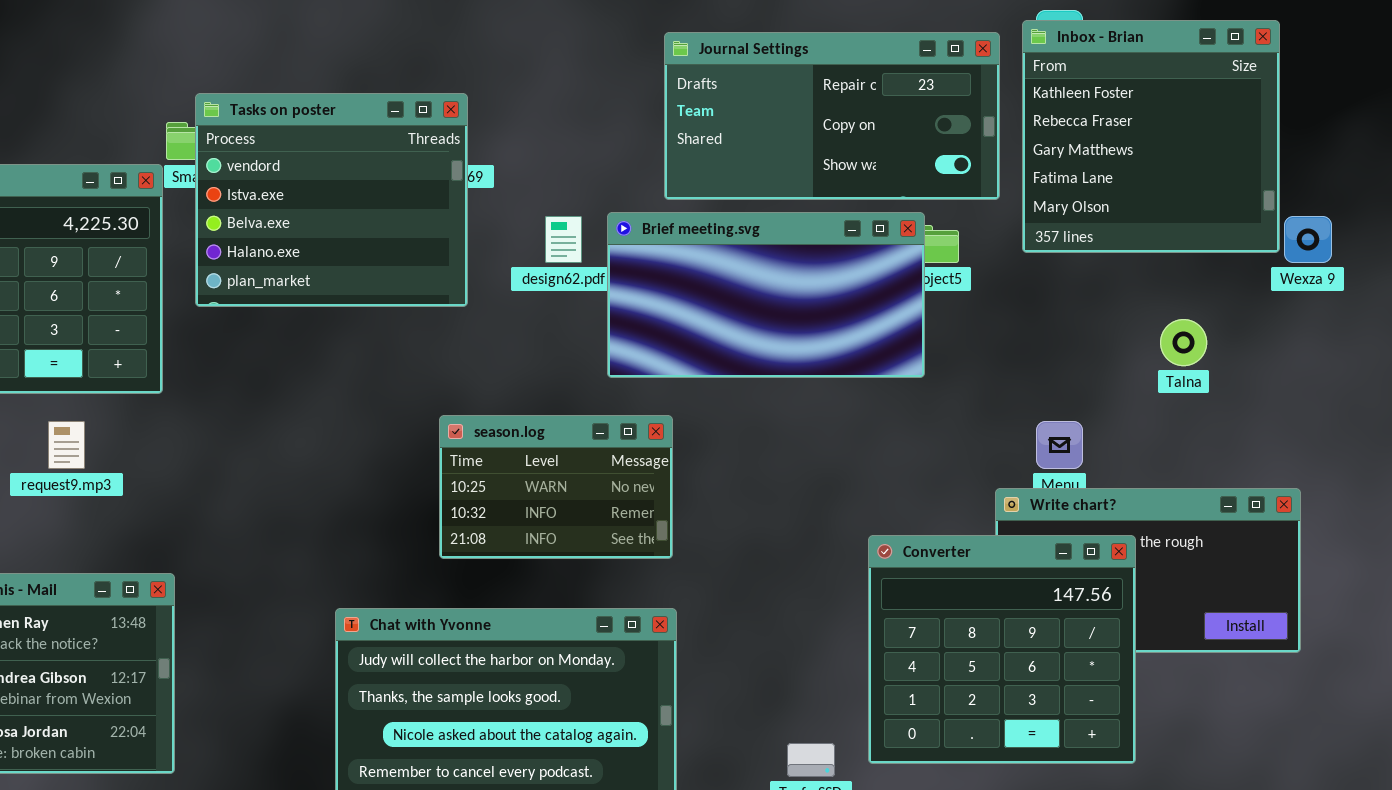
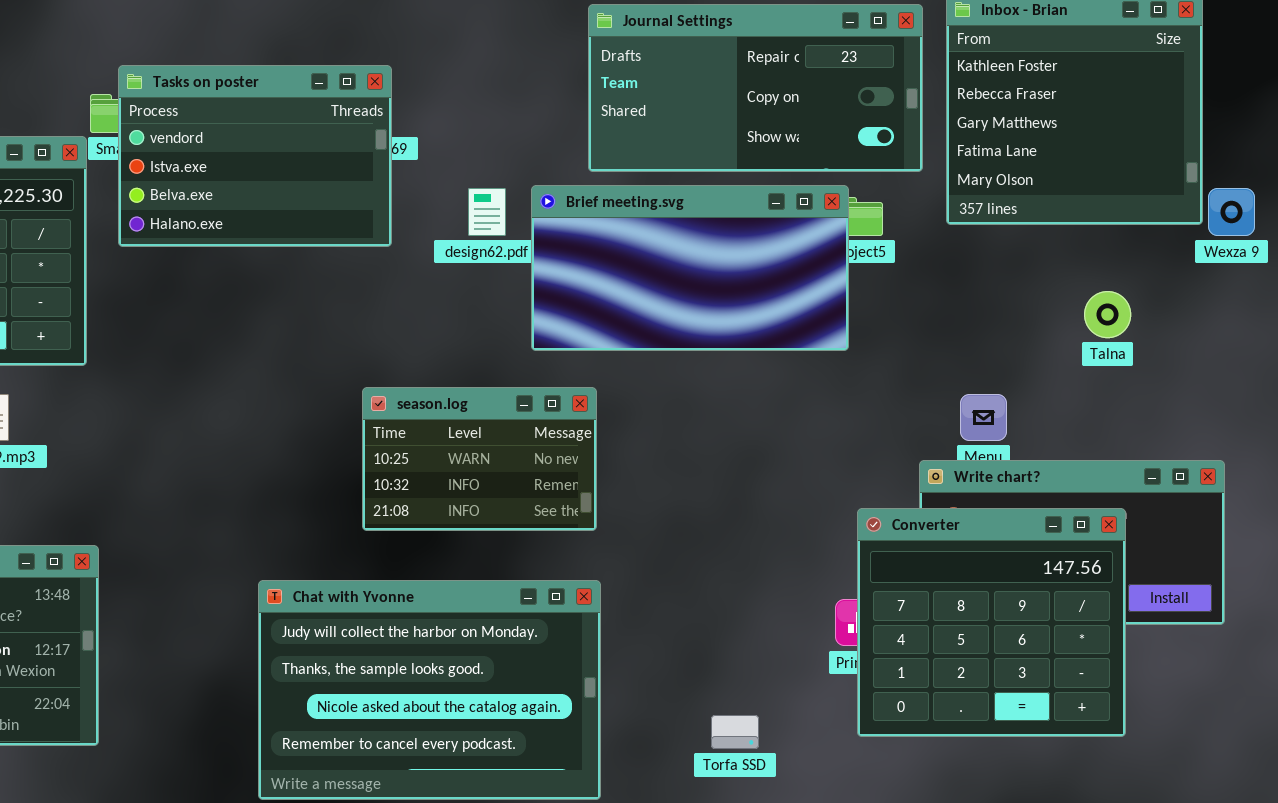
Tasks on poster: [195,93,468,307] -> [118,65,392,247], resized
Converter: [868,535,1136,764] -> [857,508,1126,737], moved

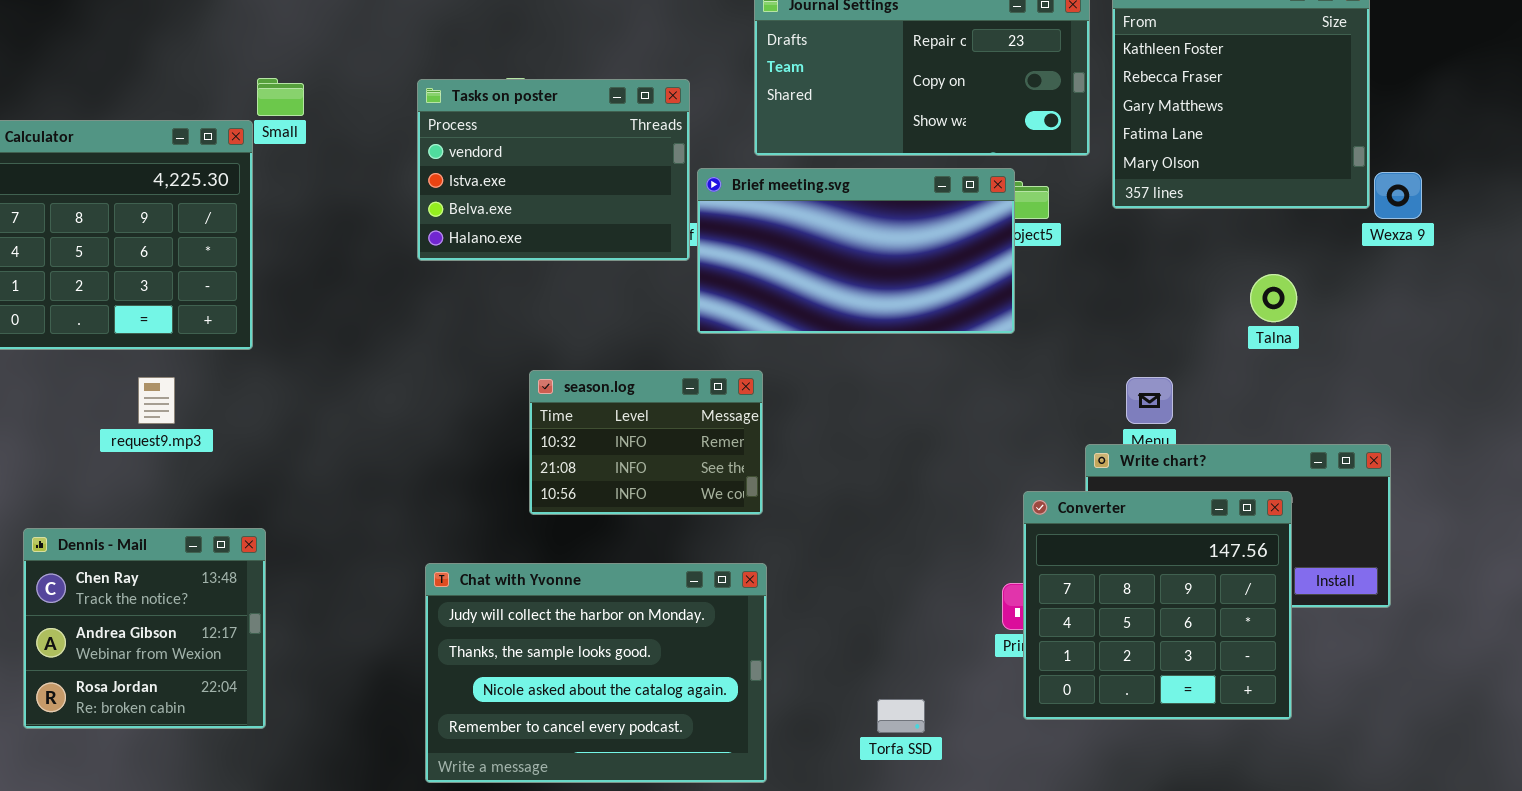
Tasks on poster: [118,65,392,247] -> [417,79,690,261], moved
season.log: [362,387,597,531] -> [529,370,763,515], scrolled down 1 row

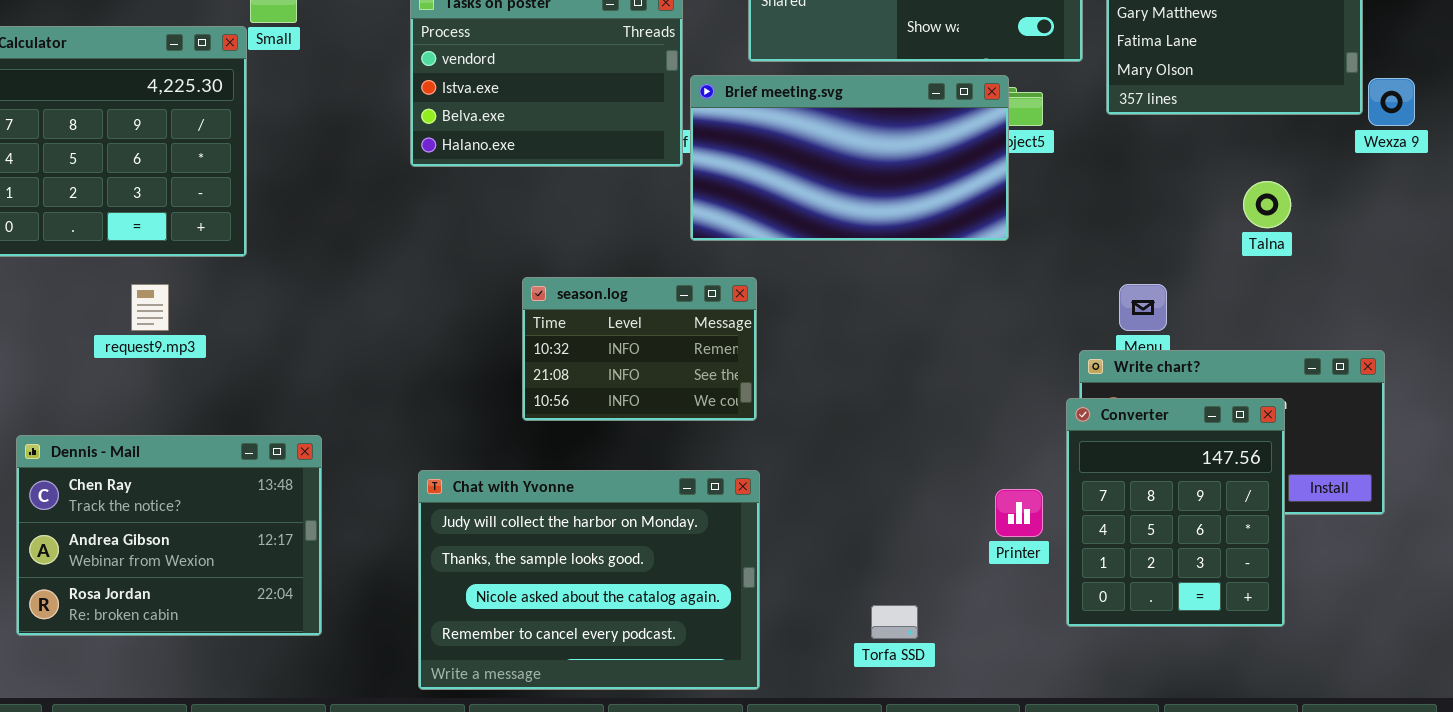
Converter: [1023,491,1292,720] -> [1066,398,1285,627], resized
Dennis - Mail: [23,528,266,729] -> [16,435,322,636], resized

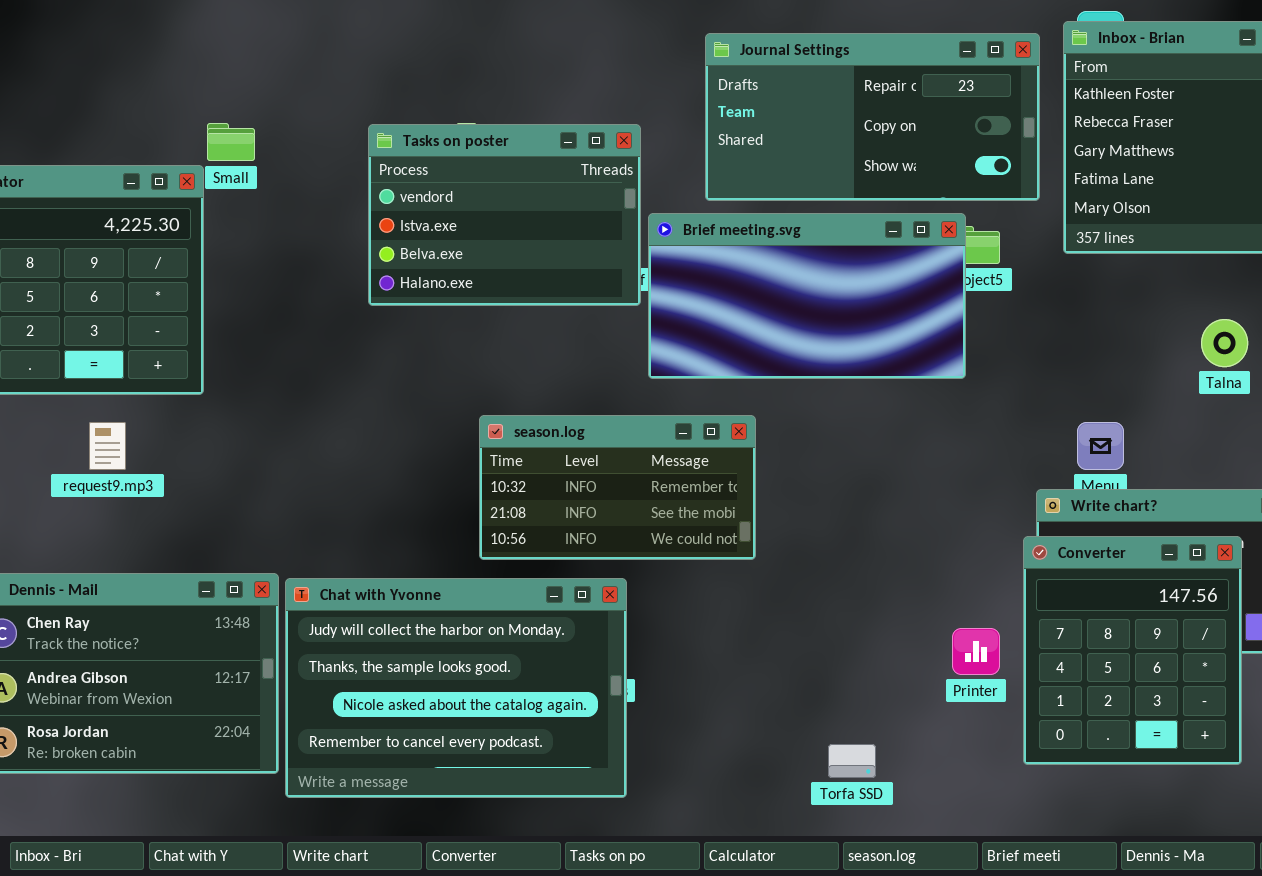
season.log: [522,277,757,421] -> [479,415,756,560], resized
Chat with Yvonne: [418,470,760,690] -> [285,578,627,798], moved

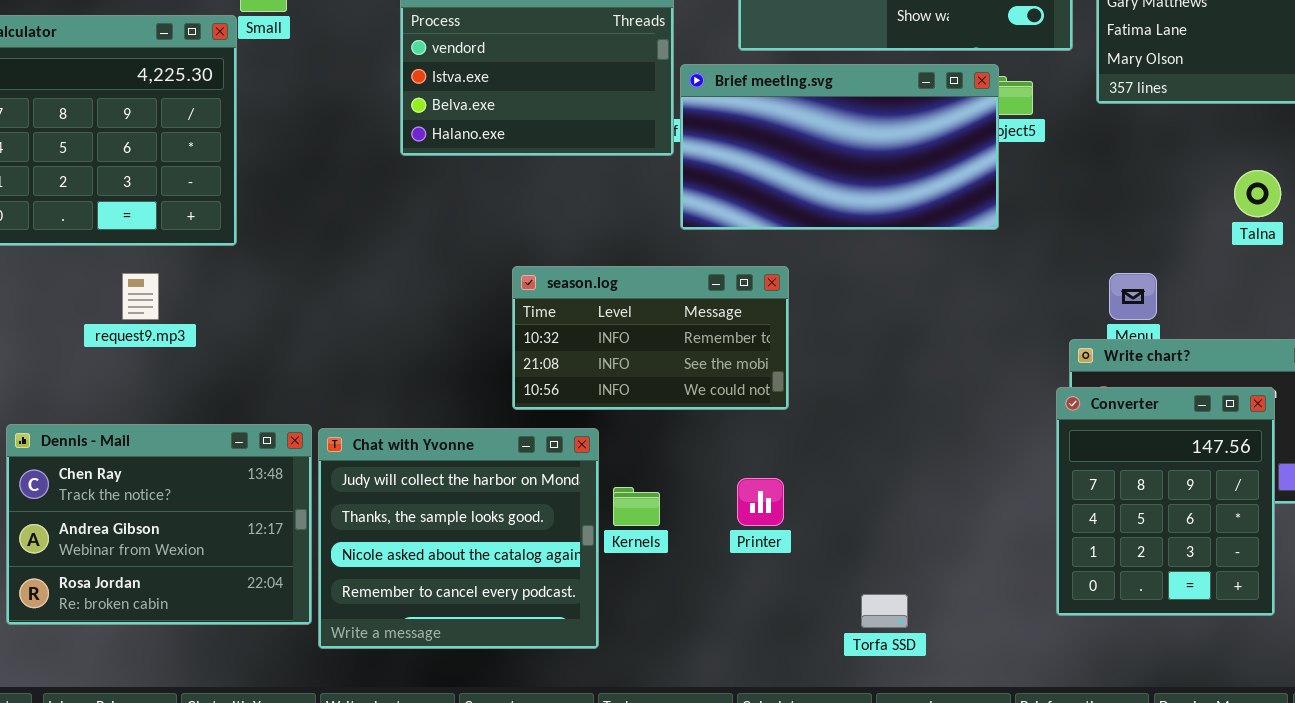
Chat with Yvonne: [285,578,627,798] -> [318,428,599,649], resized
Printer: [952,628,1000,675] -> [737,478,784,526], moved

